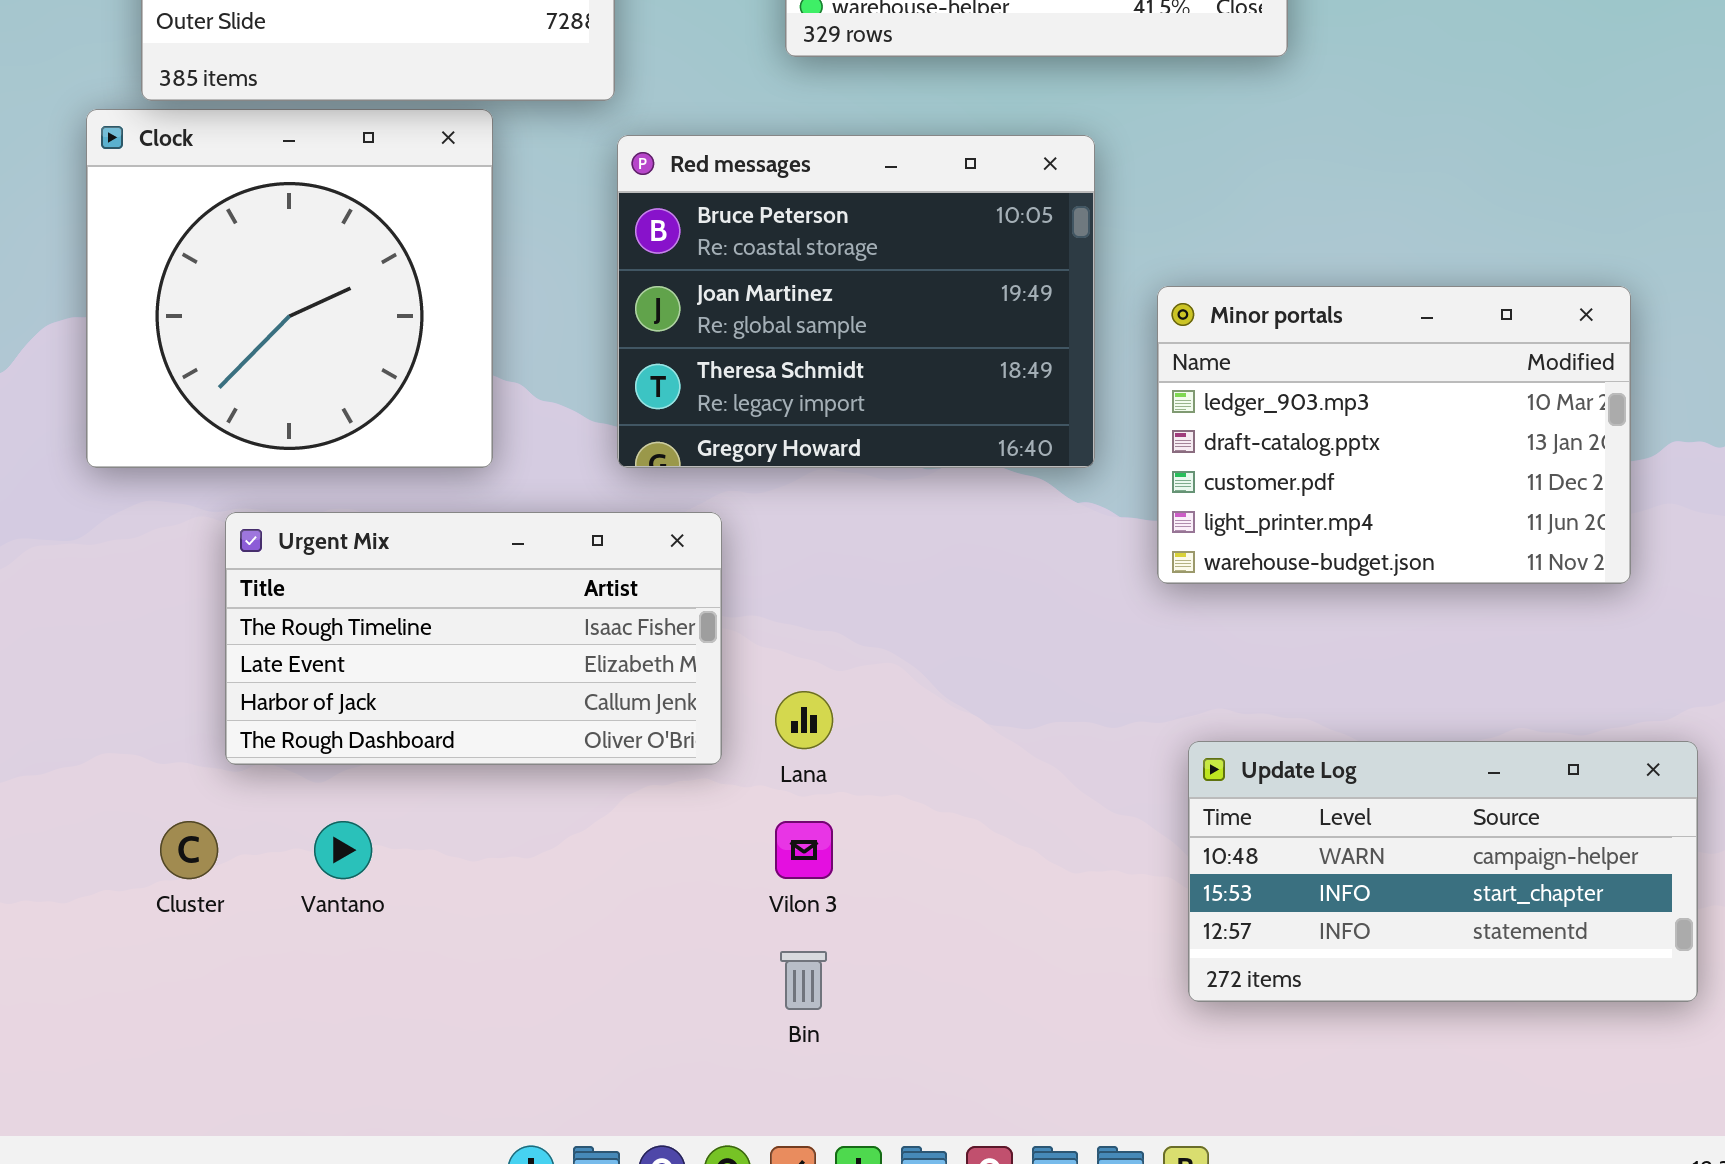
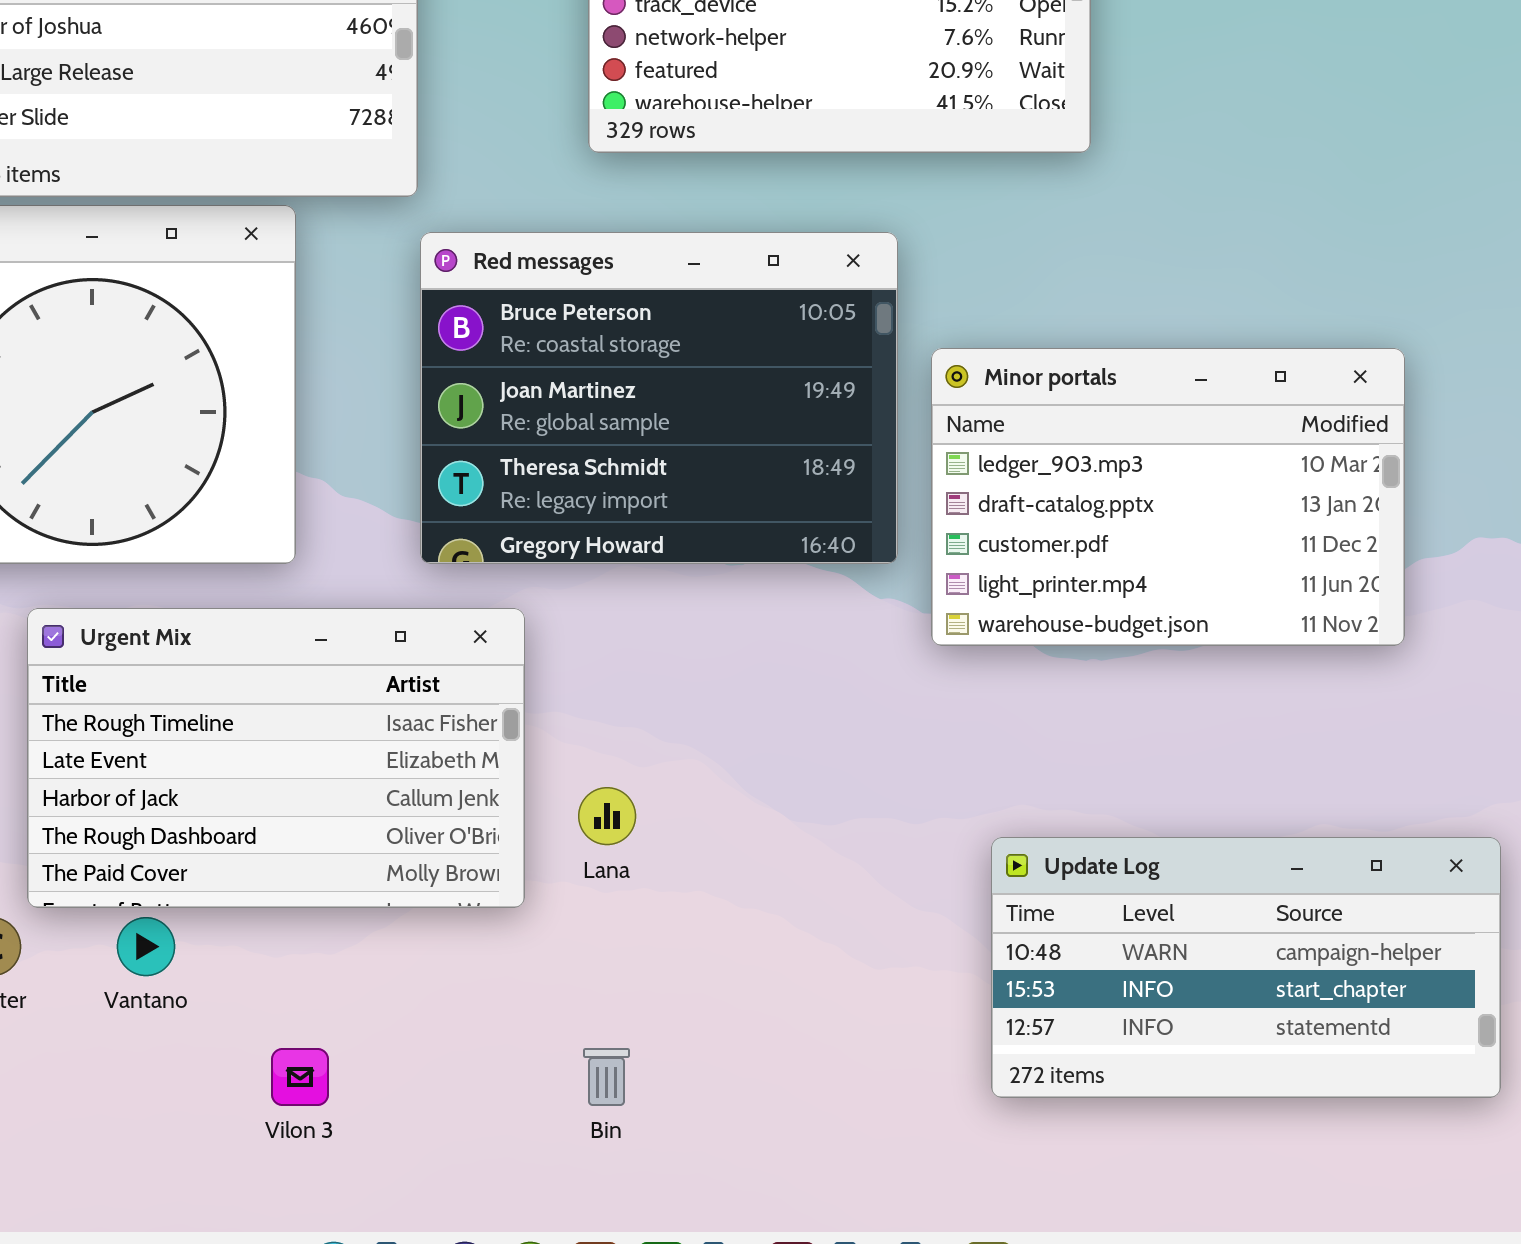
Minor portals: [1157,286,1631,584] -> [931,348,1405,646], moved
Urgent Mix: [225,512,722,765] -> [27,608,525,908], resized
Vilon 3: [775,821,833,879] -> [271,1048,329,1106], moved

